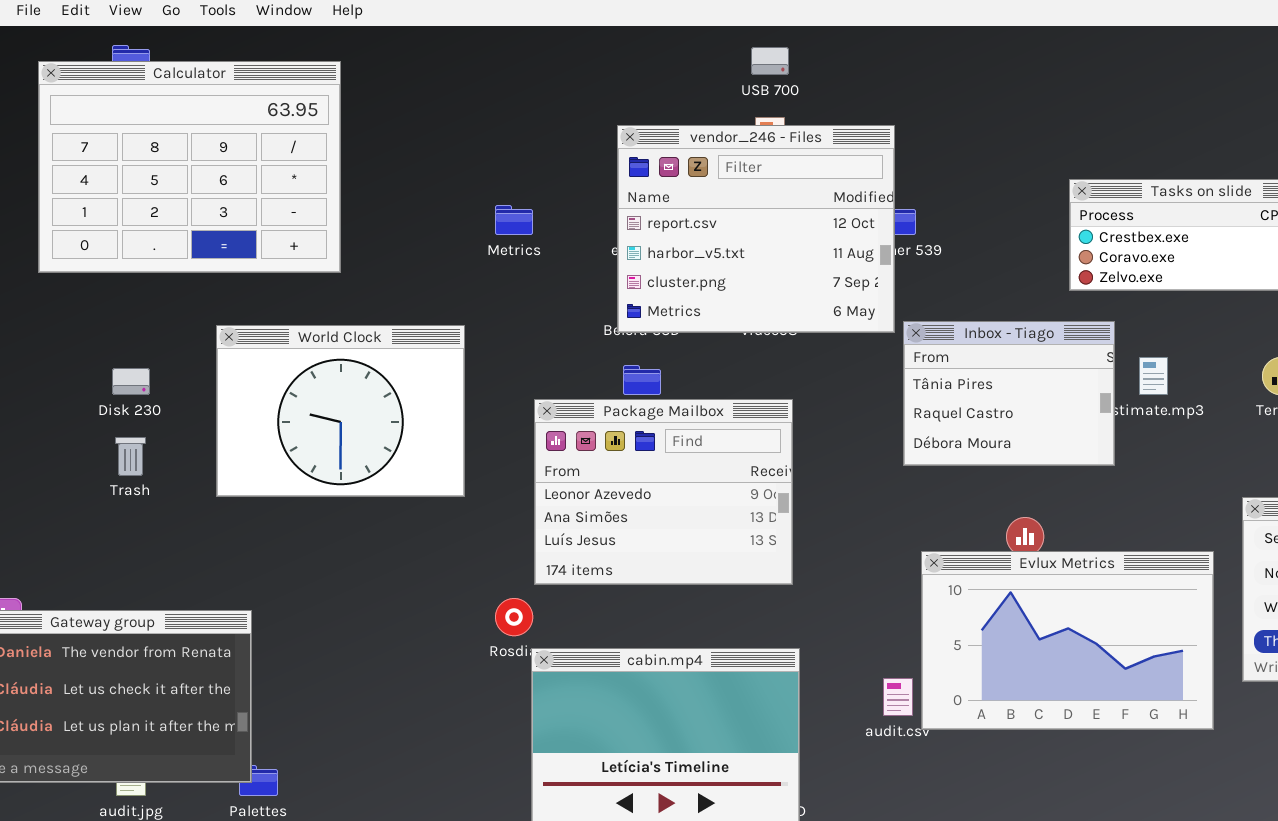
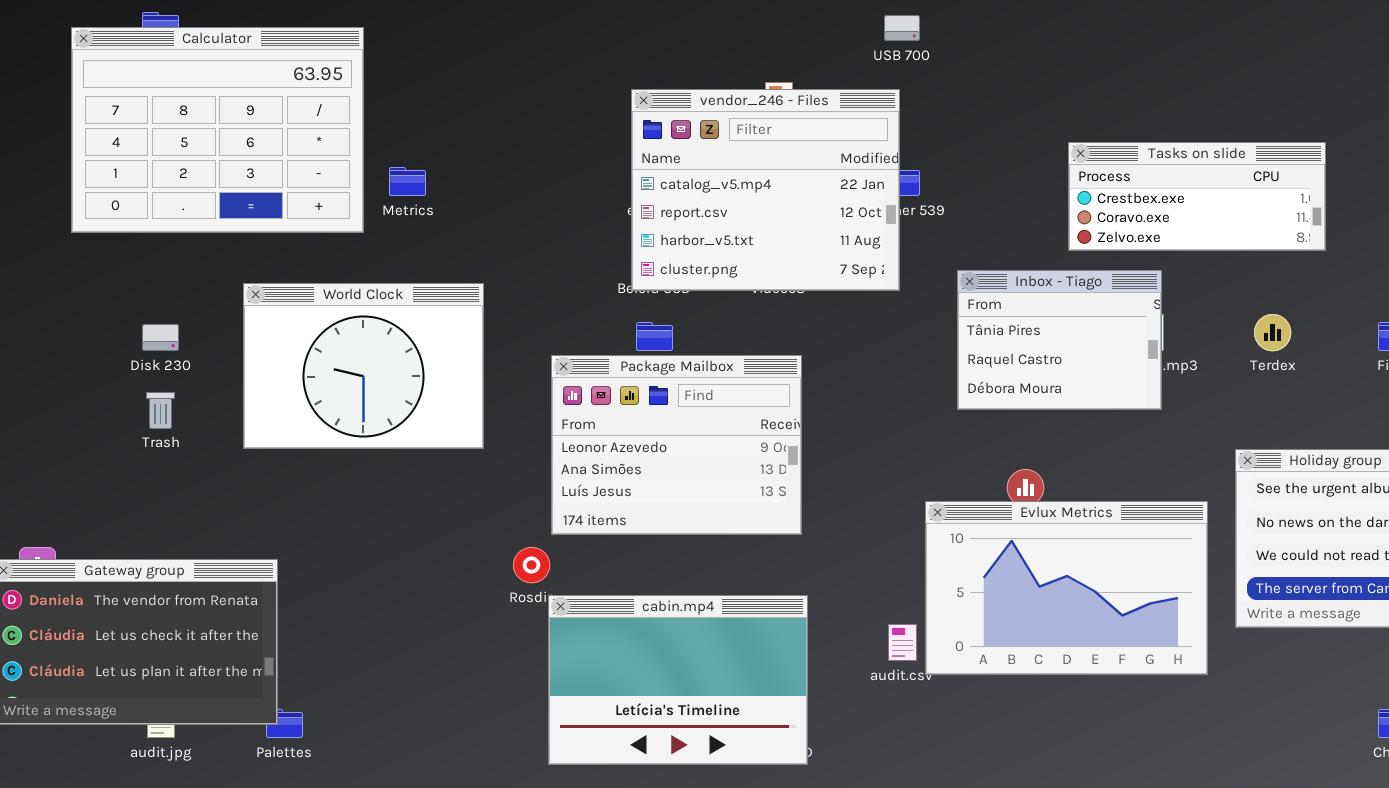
USB 700: [751,47,789,75] -> [884,15,920,41], moved
vendor_246 - Files: [617,125,895,333] -> [631,89,900,291], scrolled up 1 row
Metrics: [495,205,533,235] -> [389,167,426,196], moved
Inbox - Tiago: [903,321,1115,466] -> [957,270,1162,410], moved

